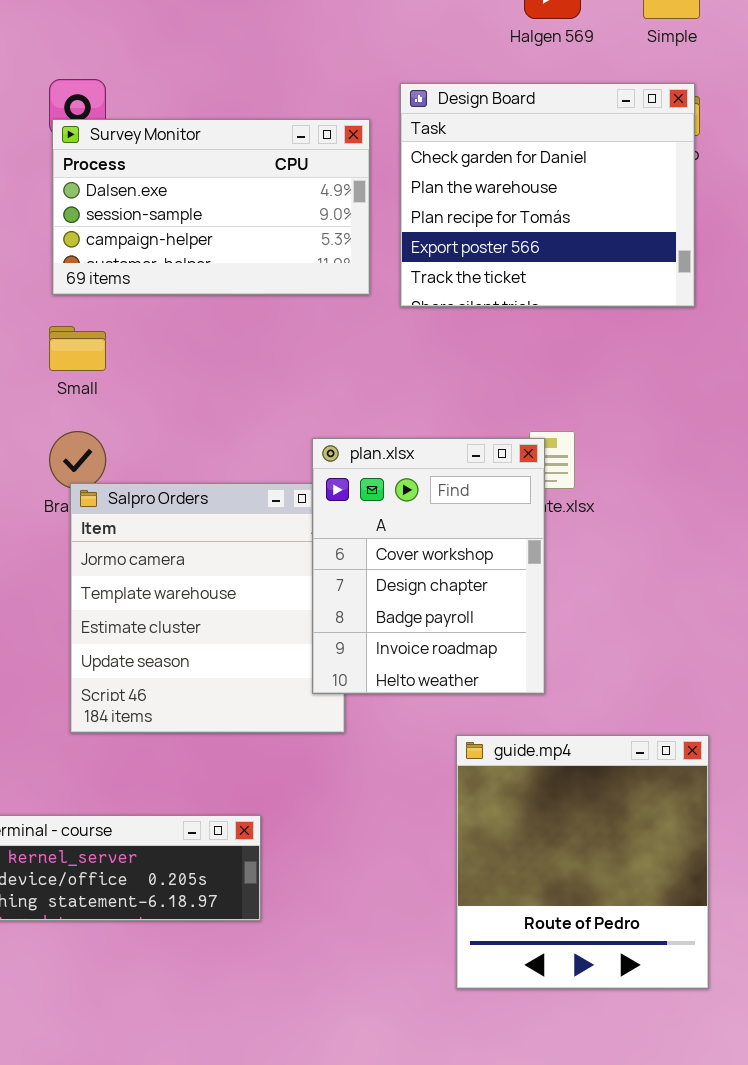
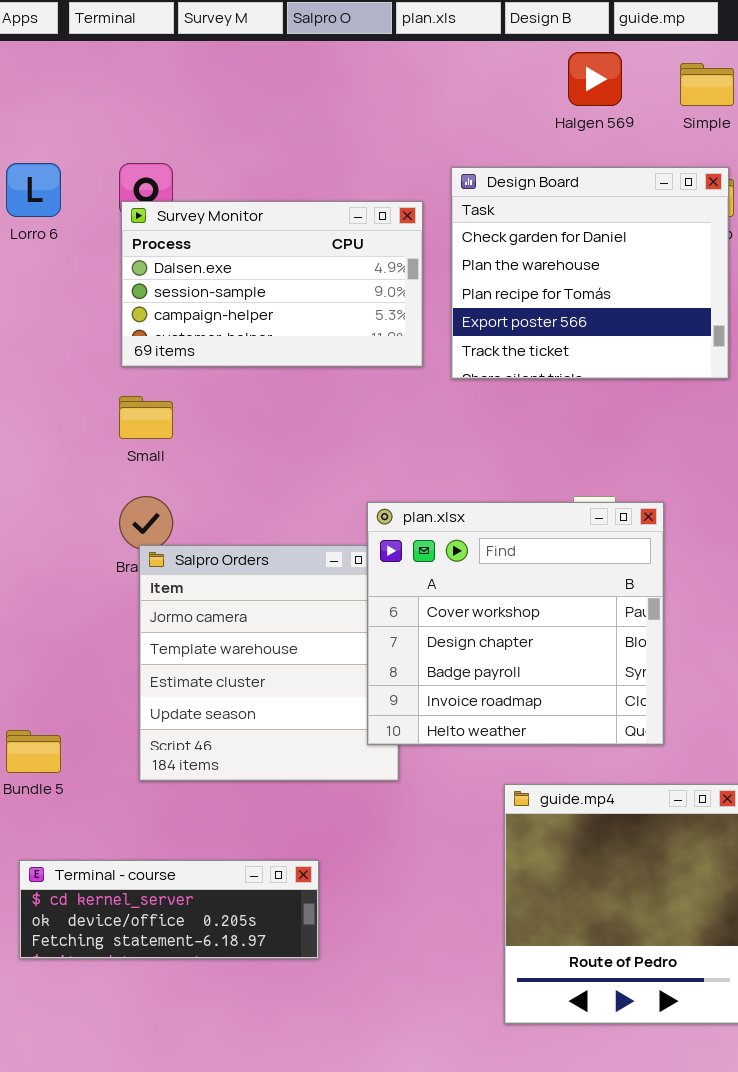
plan.xlsx: [312,438,545,694] -> [367,502,664,745], resized

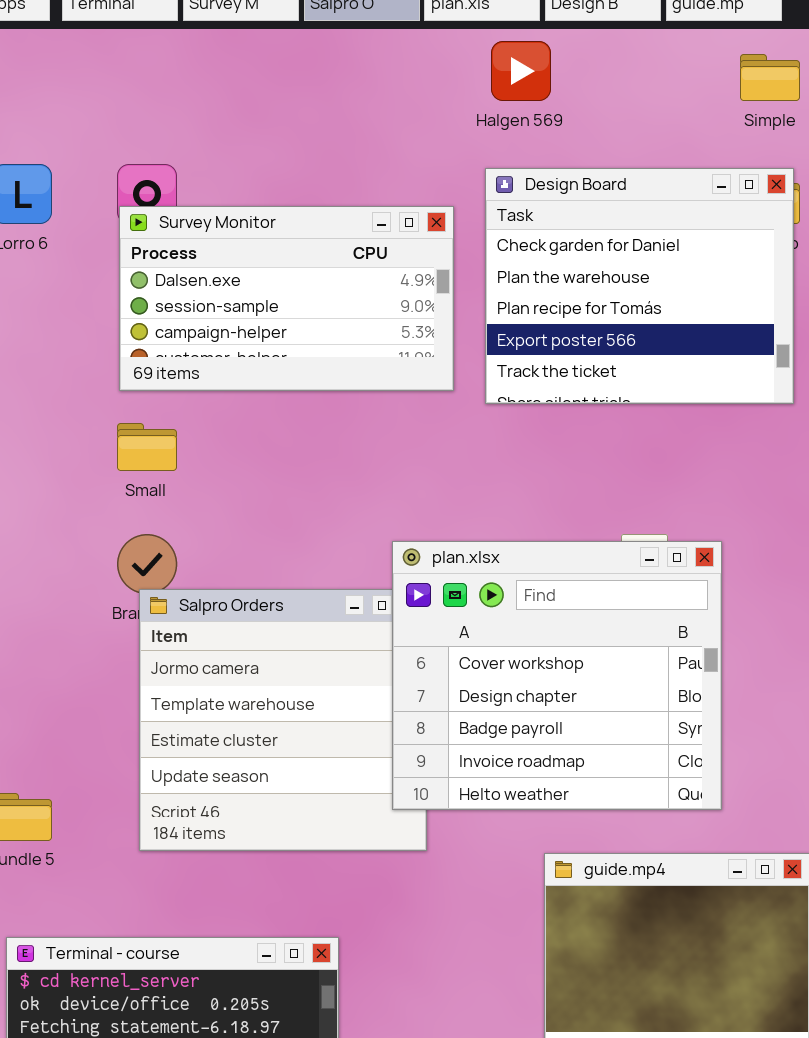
Halgen 569: [568,52,622,106] -> [491,41,551,101], moved

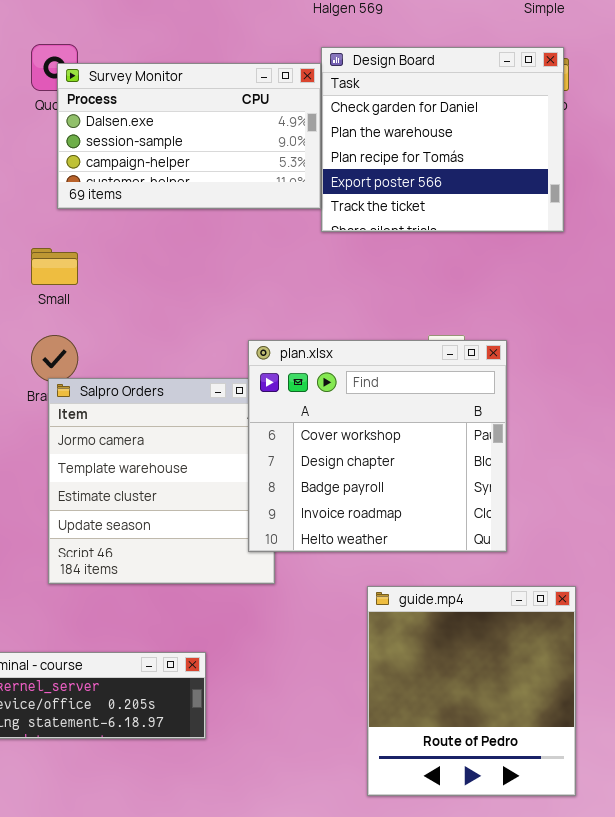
Survey Monitor: [119,206,454,391] -> [57,63,321,209], moved

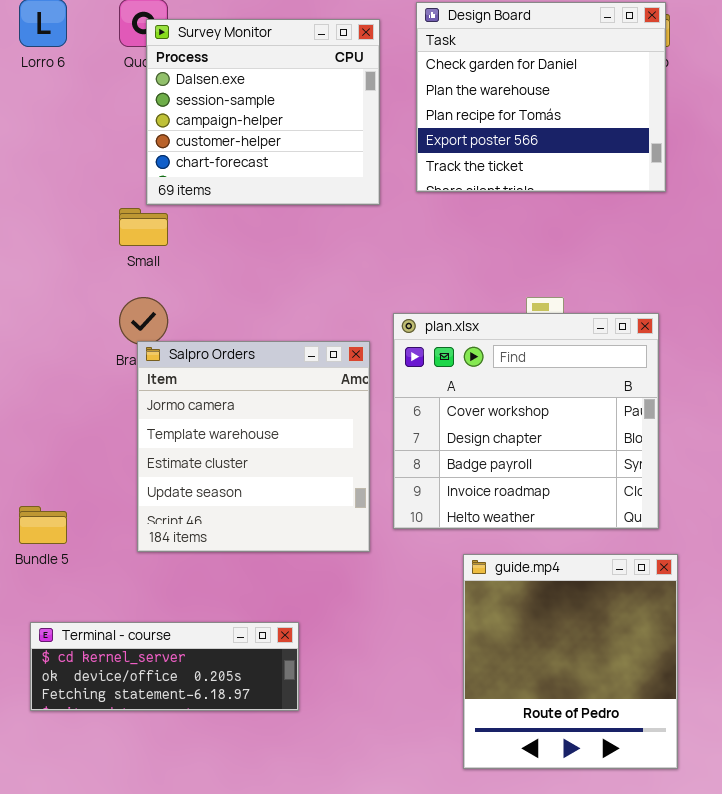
Survey Monitor: [57,63,321,209] -> [146,19,380,205], resized
plan.xlsx: [248,340,507,552] -> [393,313,659,529], moved

